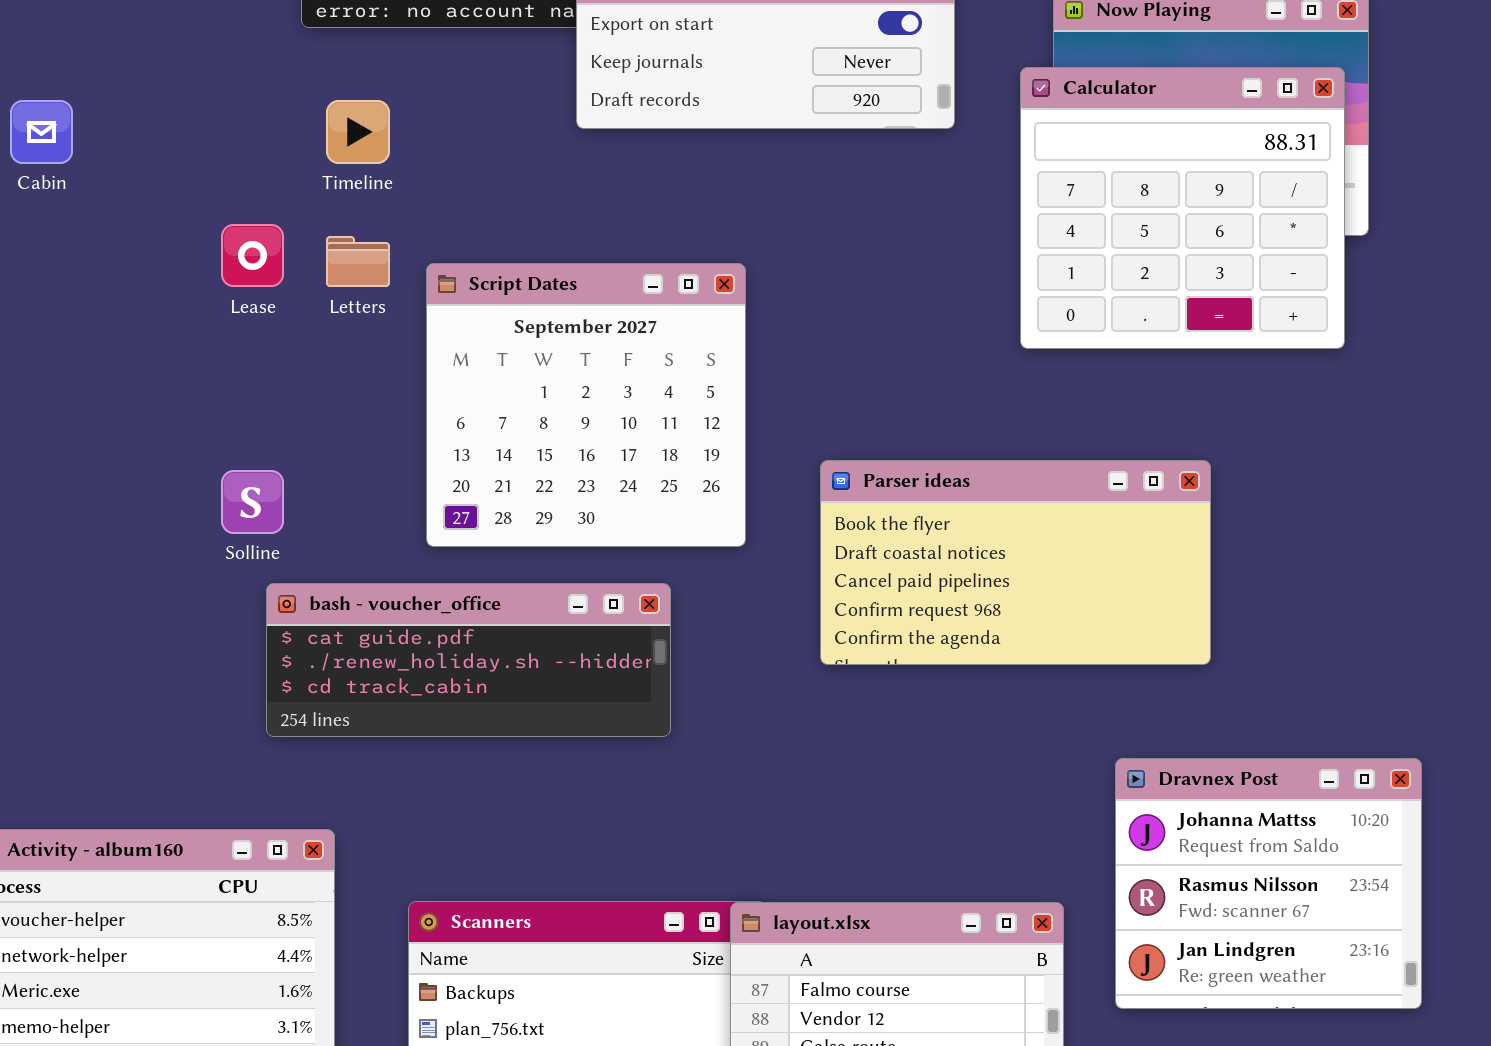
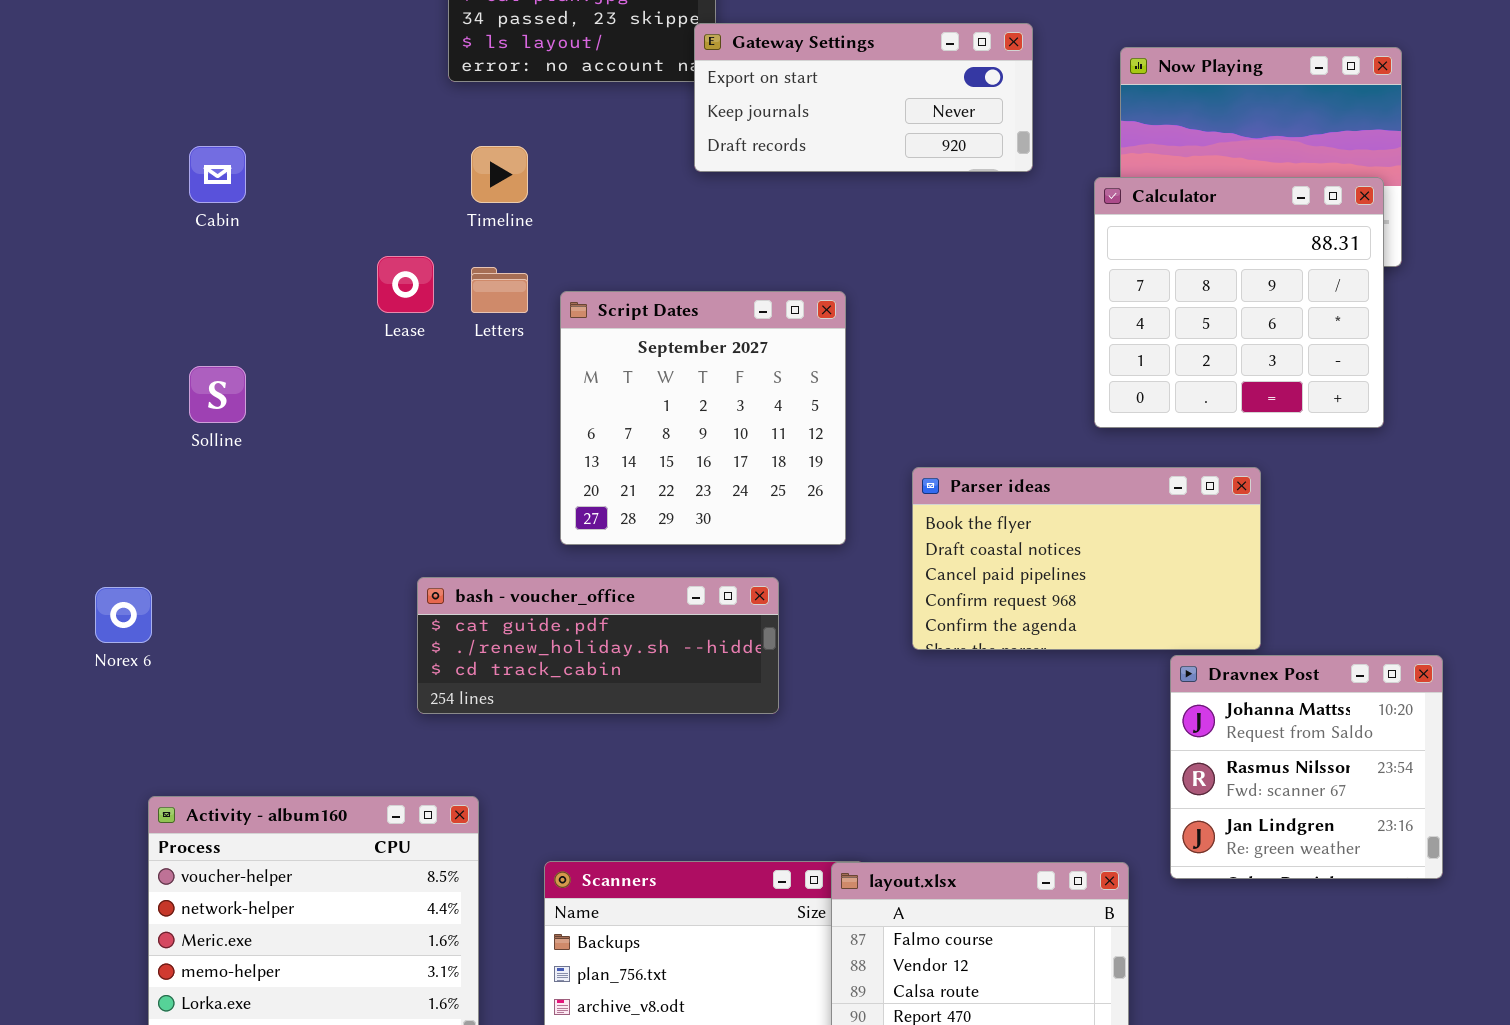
Calculator: [1020,67,1345,349] -> [1094,177,1384,428], moved
Solline: [221,470,284,534] -> [189,366,246,423], moved
Dravnex Post: [1115,758,1422,1009] -> [1170,655,1443,879], moved

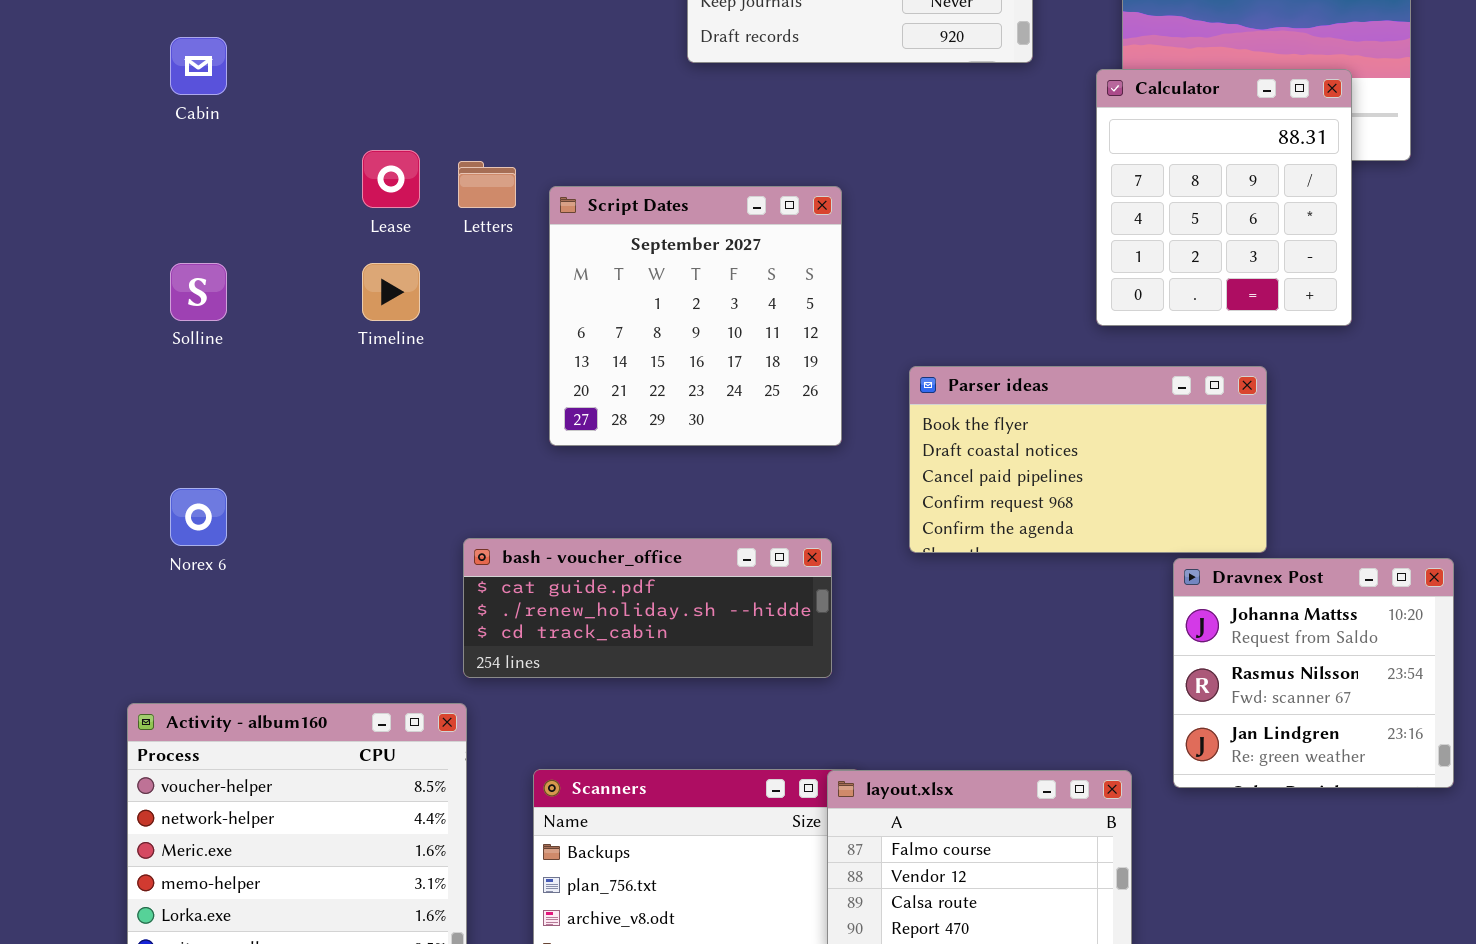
Timeline: [471,146,528,203] -> [362,263,420,321], moved
Calculator: [1094,177,1384,428] -> [1096,69,1352,326], resized
bash - voucher_office: [417,577,779,714] -> [463,538,832,678], moved
Norex 6: [95,587,152,643] -> [170,488,227,546], moved

